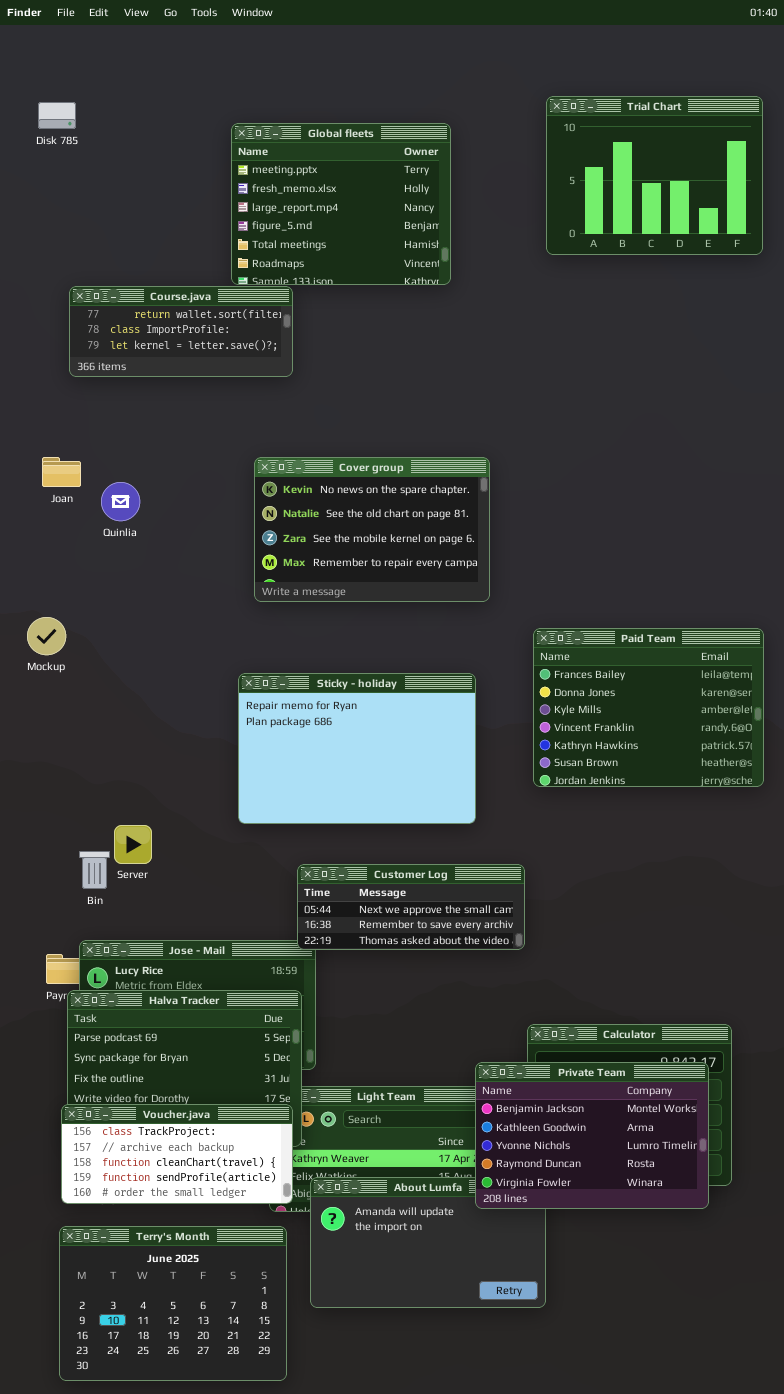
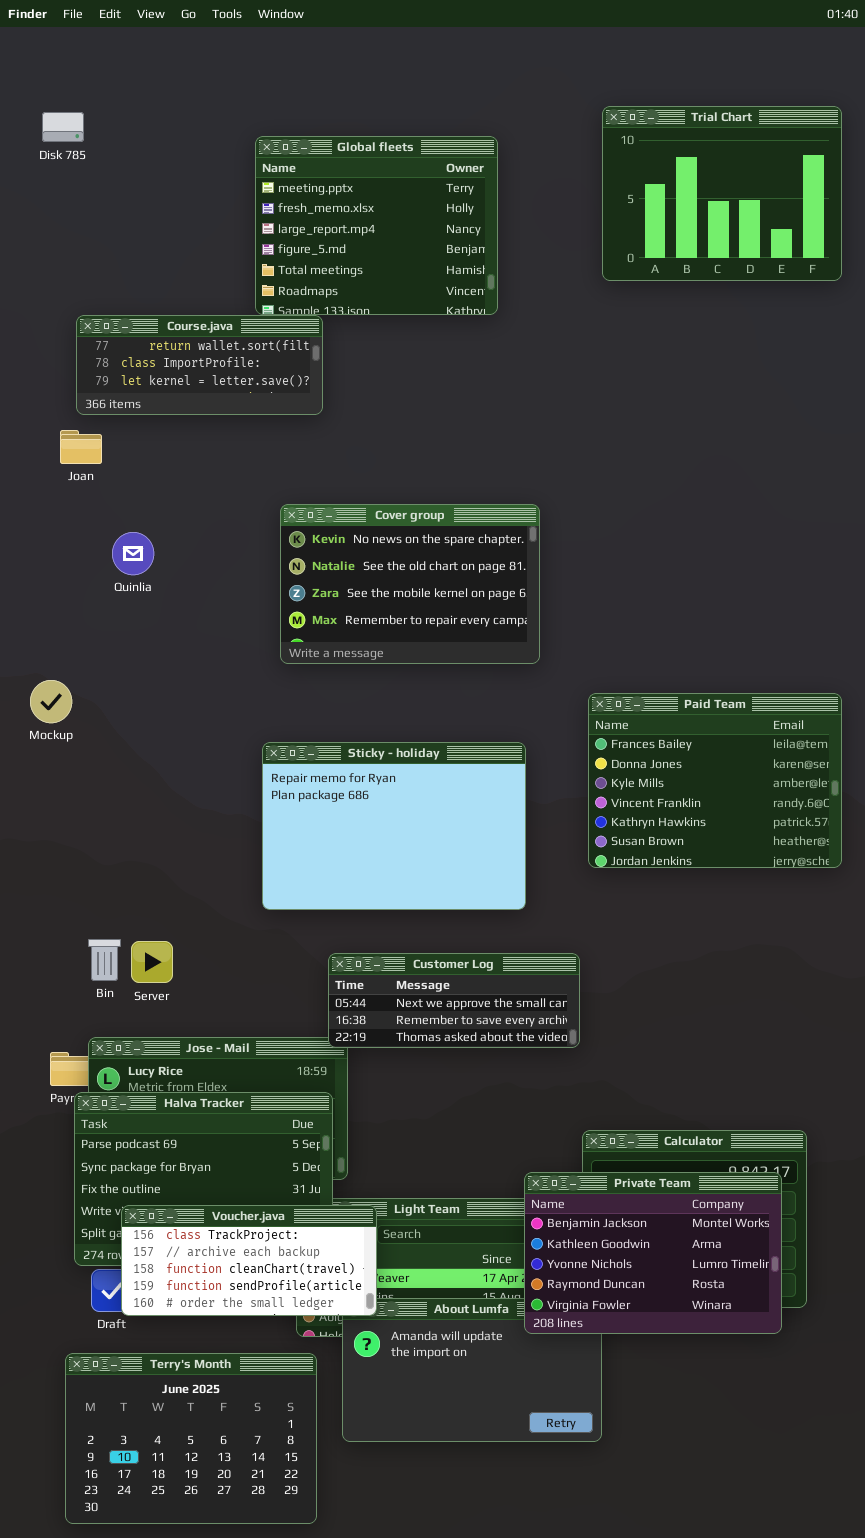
Joan: [42,457,81,487] -> [60,430,102,464], moved
Server: [114,825,152,864] -> [131,941,173,983], moved
Voucher.java: [61,1104,293,1204] -> [121,1205,377,1316], moved

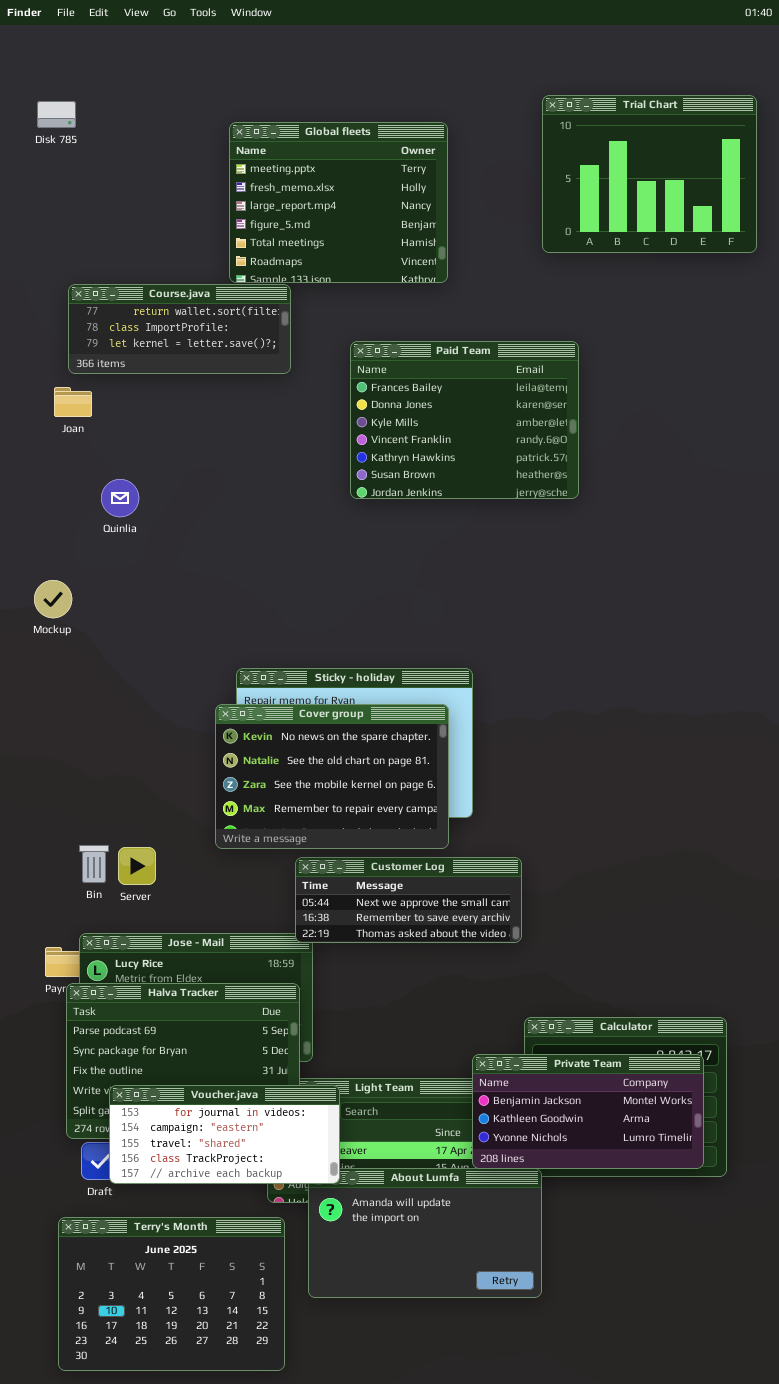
Cover group: [280,504,540,664] -> [215,704,449,849], moved
Mockup: [30,680,72,723] -> [34,580,72,618], moved
Paid Team: [588,693,842,868] -> [350,341,579,499], moved
Private Team: [524,1172,782,1334] -> [472,1054,704,1169], resized
Voucher.java: [121,1205,377,1316] -> [109,1085,340,1184], scrolled up 3 rows

